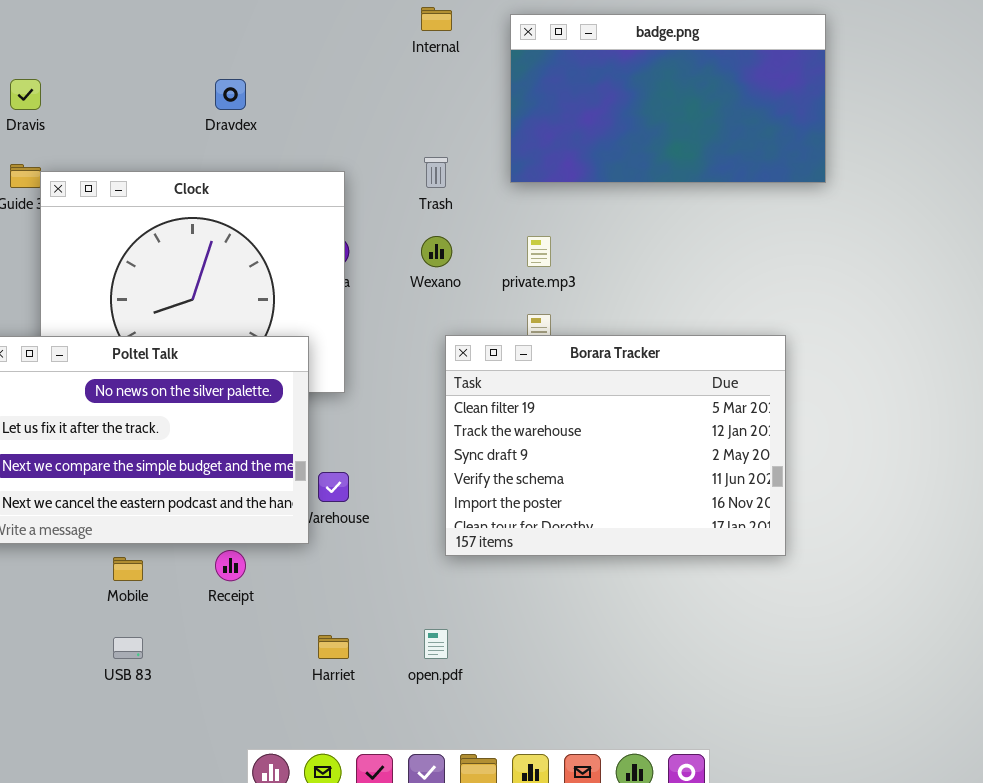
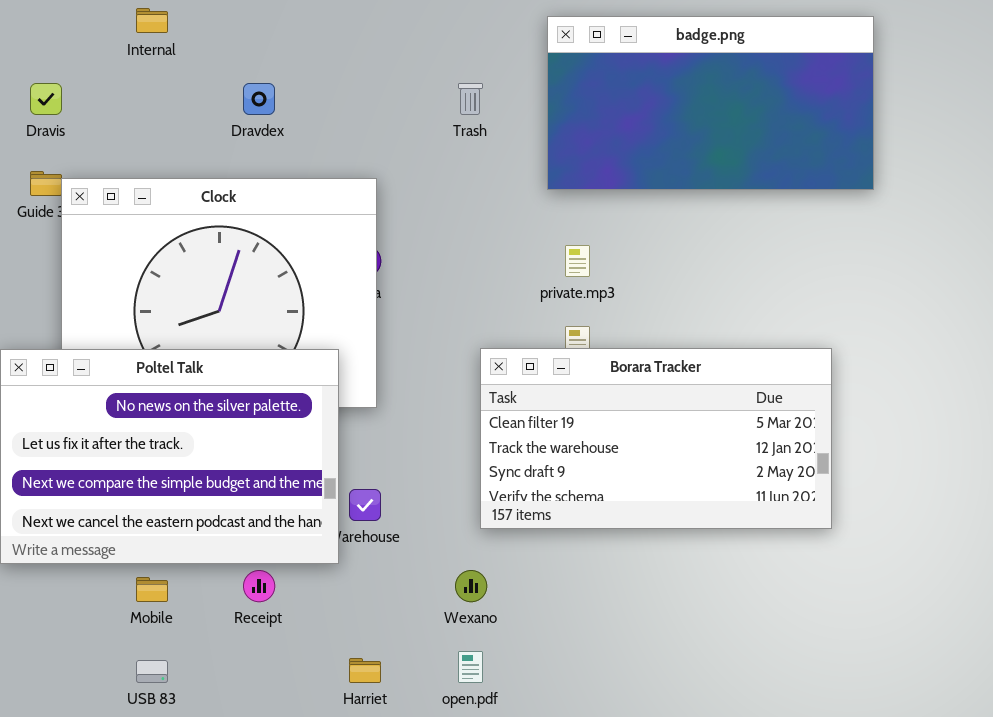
Internal: [421,7,452,31] -> [136,8,168,33], moved
Trash: [424,157,448,188] -> [458,83,483,115], moved
Wexano: [421,236,452,267] -> [455,570,487,602], moved
Borara Tracker: [445,335,786,556] -> [480,348,832,529], resized

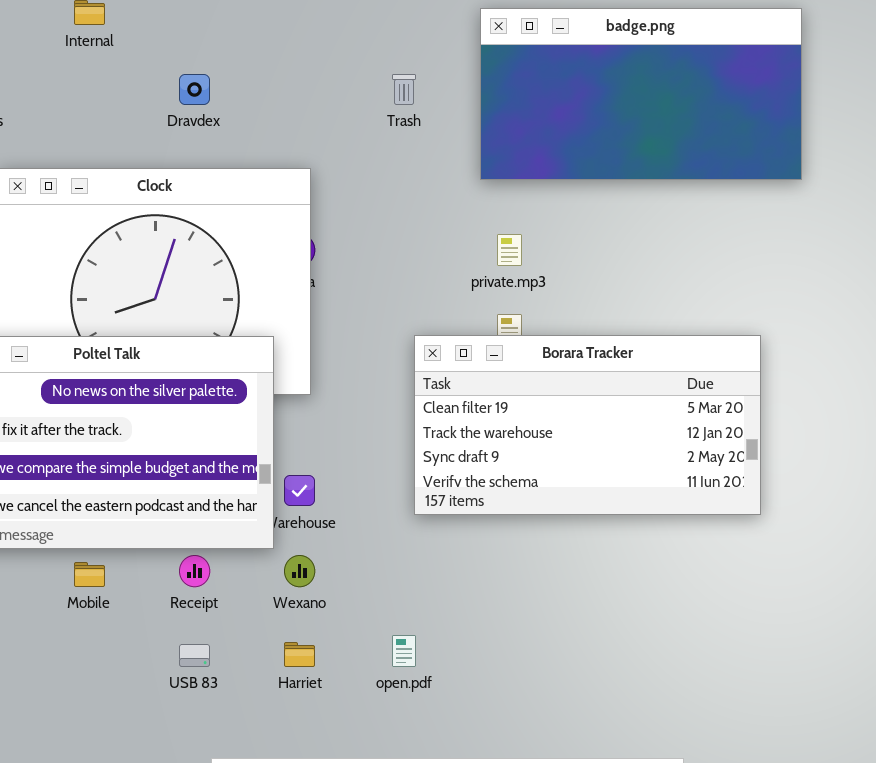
Wexano: [455,570,487,602] -> [284,555,315,587], moved
USB 83: [136,660,168,683] -> [179,644,210,667], moved

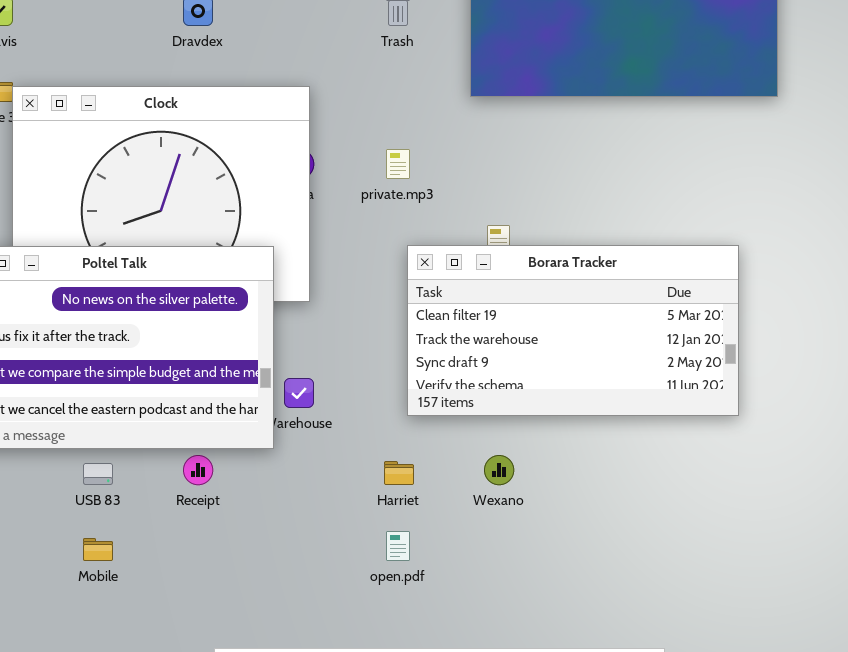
private.mp3: [497,234,522,266] -> [386,149,410,179], moved
Wexano: [284,555,315,587] -> [484,455,514,485], moved
Mobile: [74,562,105,587] -> [83,538,113,561], moved
Harriet: [284,642,315,667] -> [384,461,414,485], moved
USB 83: [179,644,210,667] -> [83,463,113,485], moved

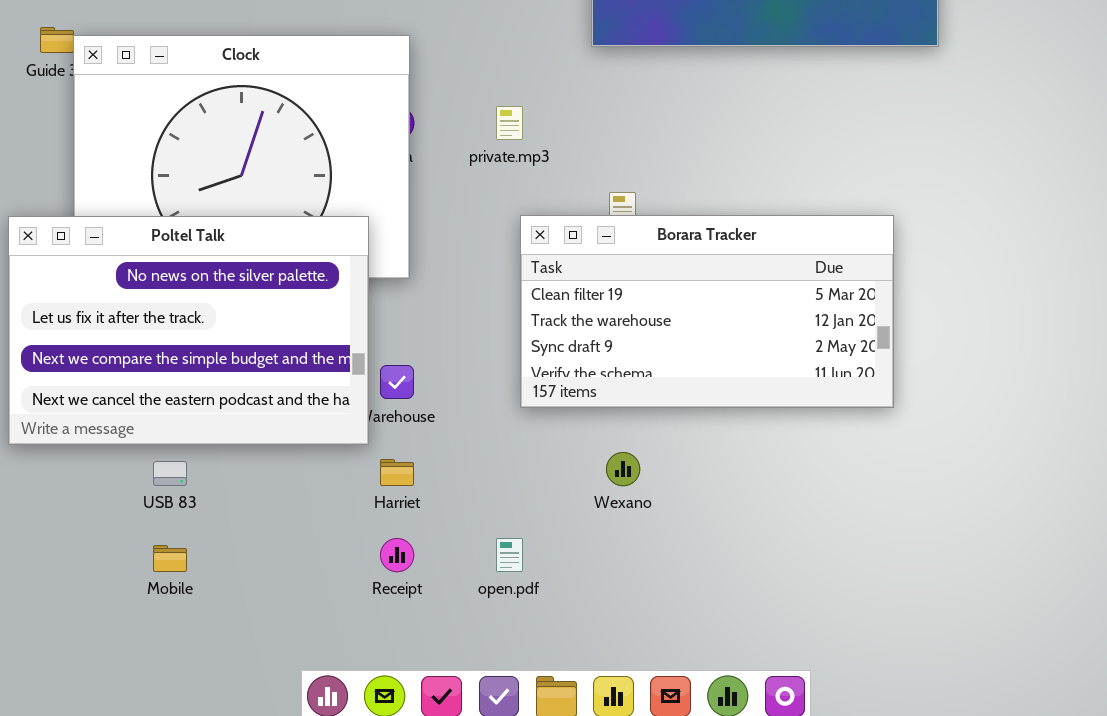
Receipt: [183,455,213,485] -> [380,538,414,572], moved
Harriet: [384,461,414,485] -> [380,459,414,486], moved

